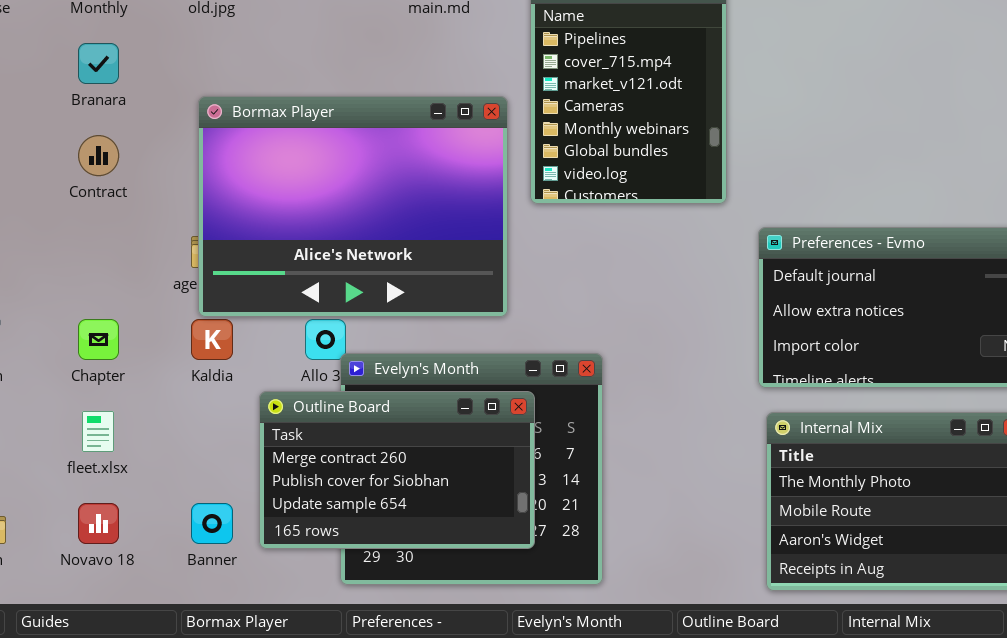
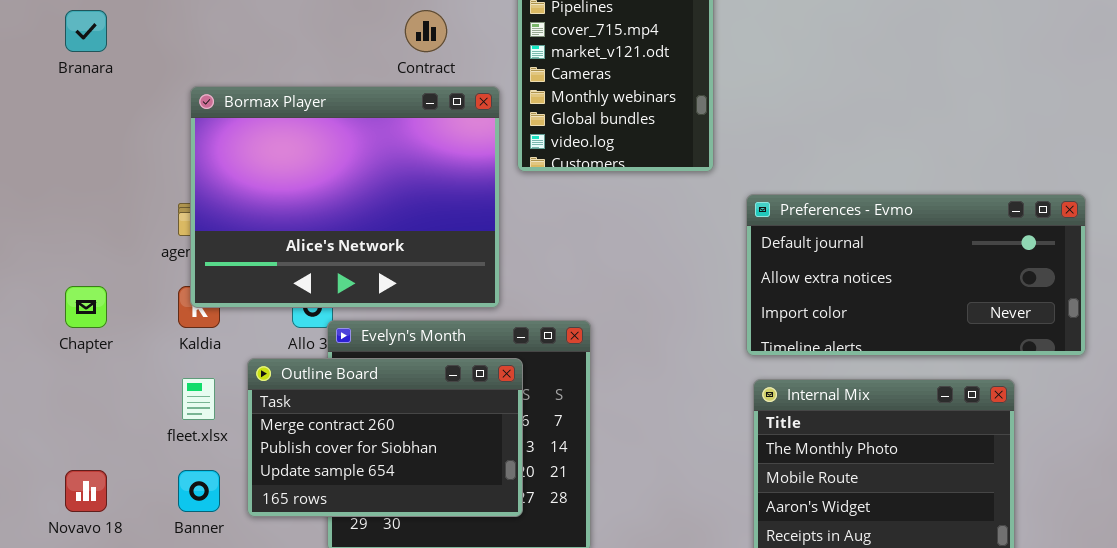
Bormax Player: [198,96,508,317] -> [190,86,500,308], moved
Contract: [78,135,119,176] -> [405,10,447,52], moved
fleet.xlsx: [82,411,114,452] -> [182,378,215,420], moved

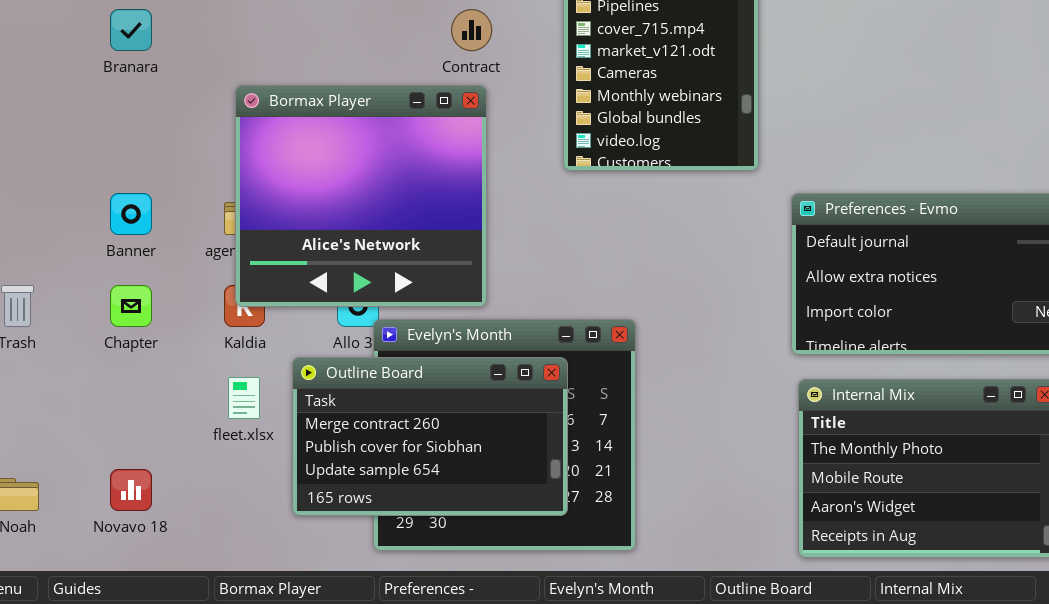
Bormax Player: [190,86,500,308] -> [235,85,487,307], resized
Banner: [178,470,220,512] -> [110,193,152,235], moved

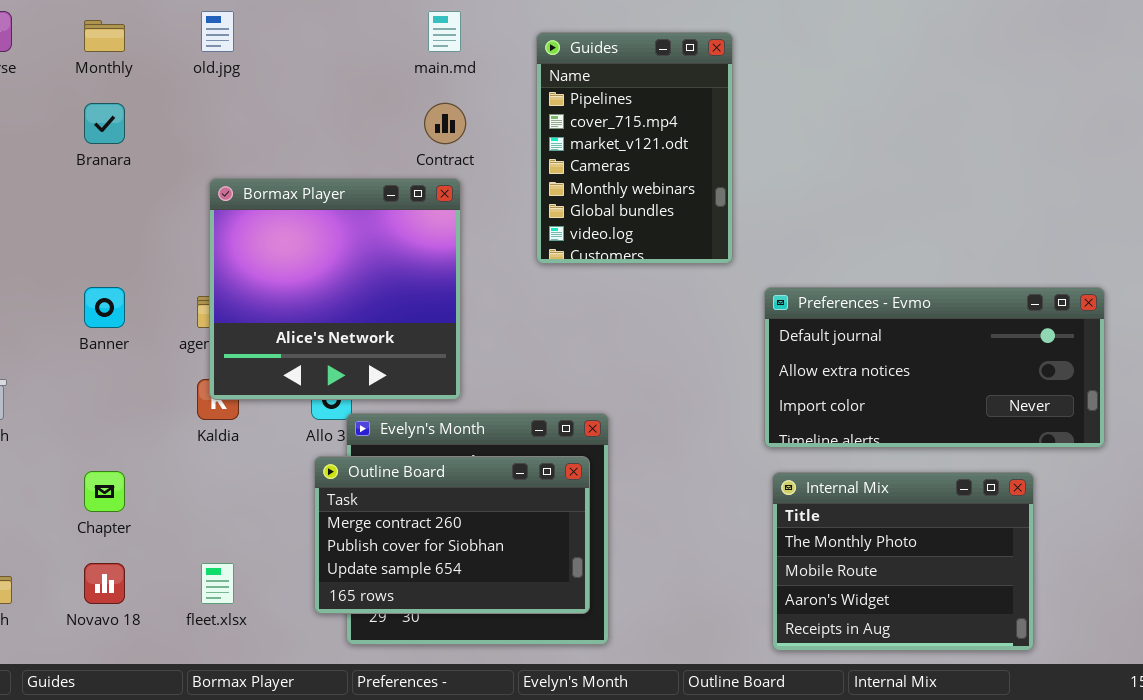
Chapter: [110,285,152,327] -> [84,471,125,512], moved
Outline Board: [292,357,568,516] -> [314,456,590,614], moved
fleet.xlsx: [228,377,260,419] -> [201,563,234,604], moved

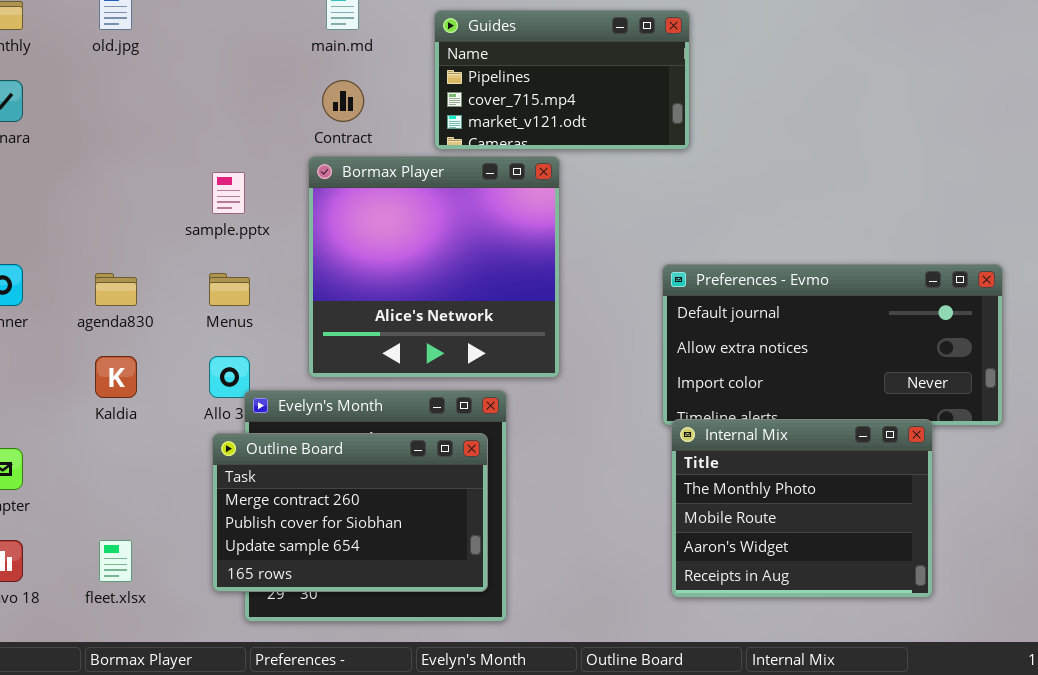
Guides: [536,32,733,264] -> [434,10,690,150], resized
Bormax Player: [209,178,461,400] -> [308,156,560,378], moved
Internal Mix: [772,472,1034,651] -> [671,419,933,598], moved

